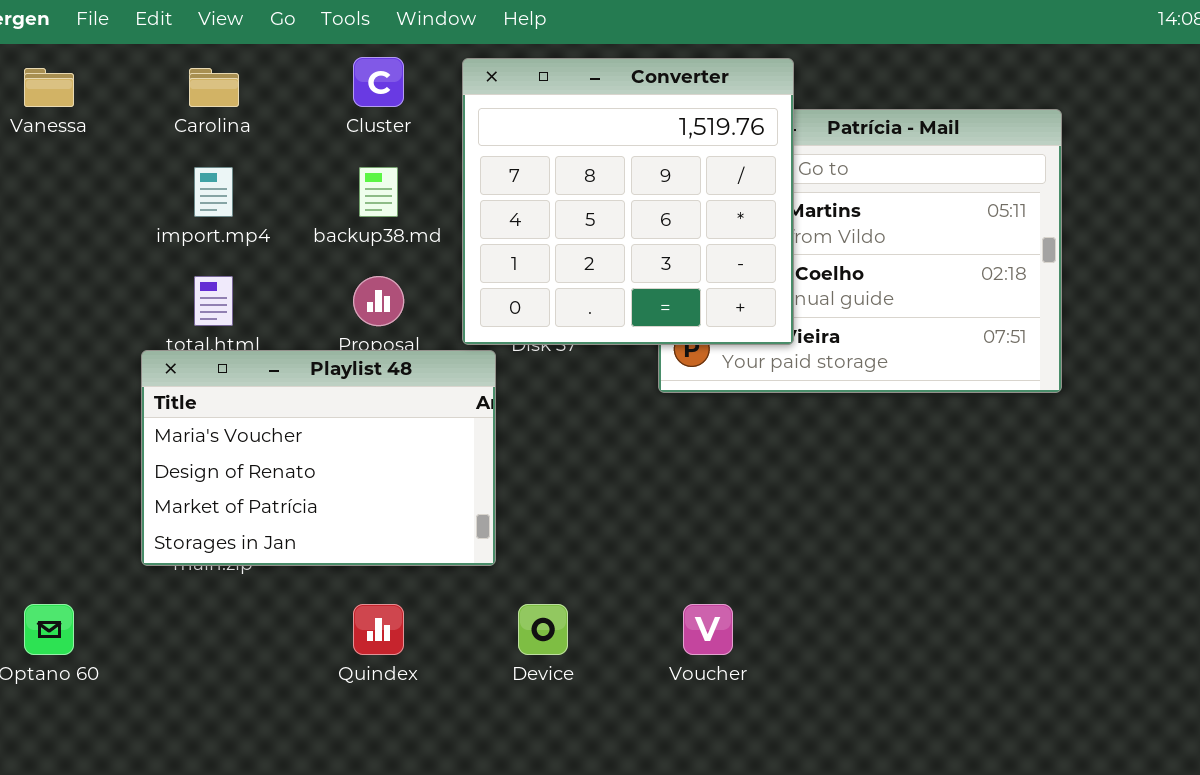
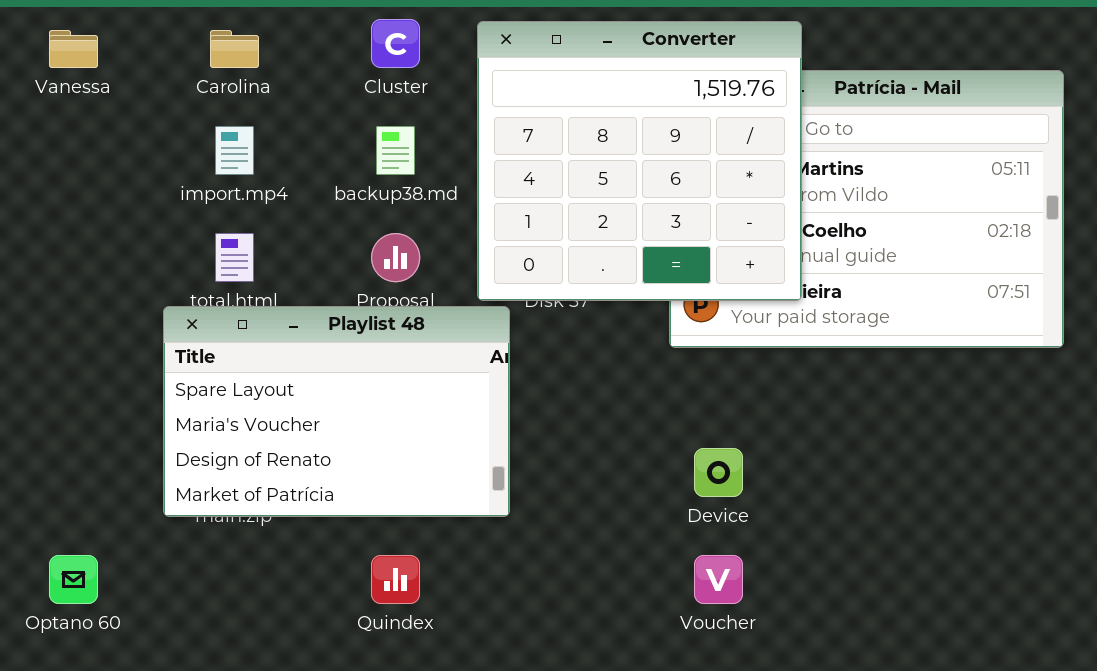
Playlist 48: [141,350,496,566] -> [163,306,510,517], scrolled up 1 row
Device: [518,604,568,655] -> [694,448,743,497], moved

